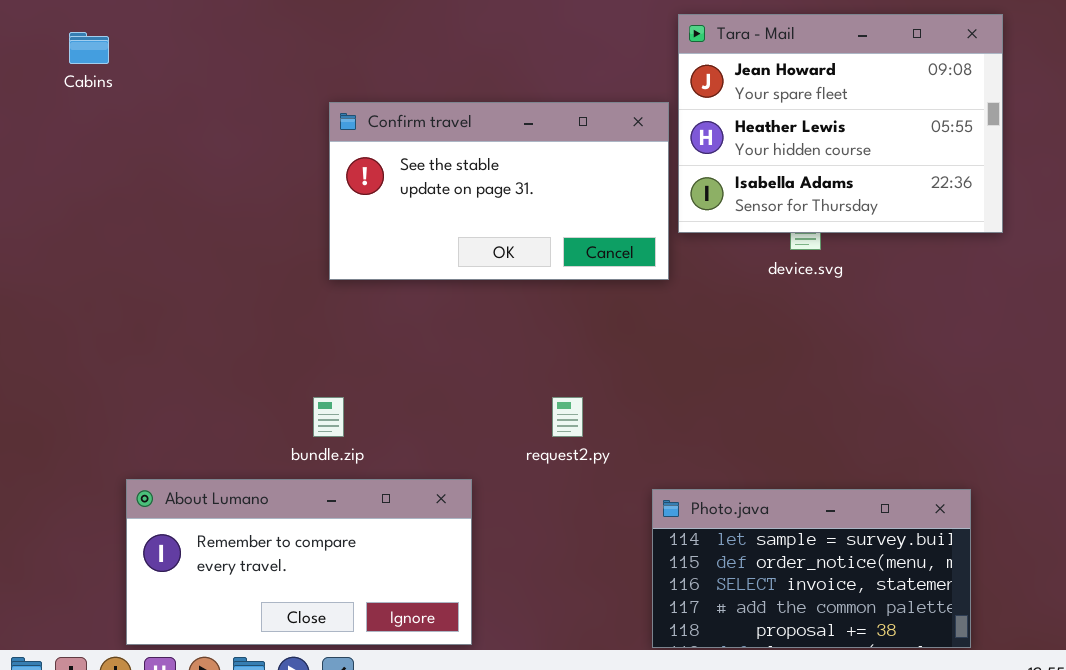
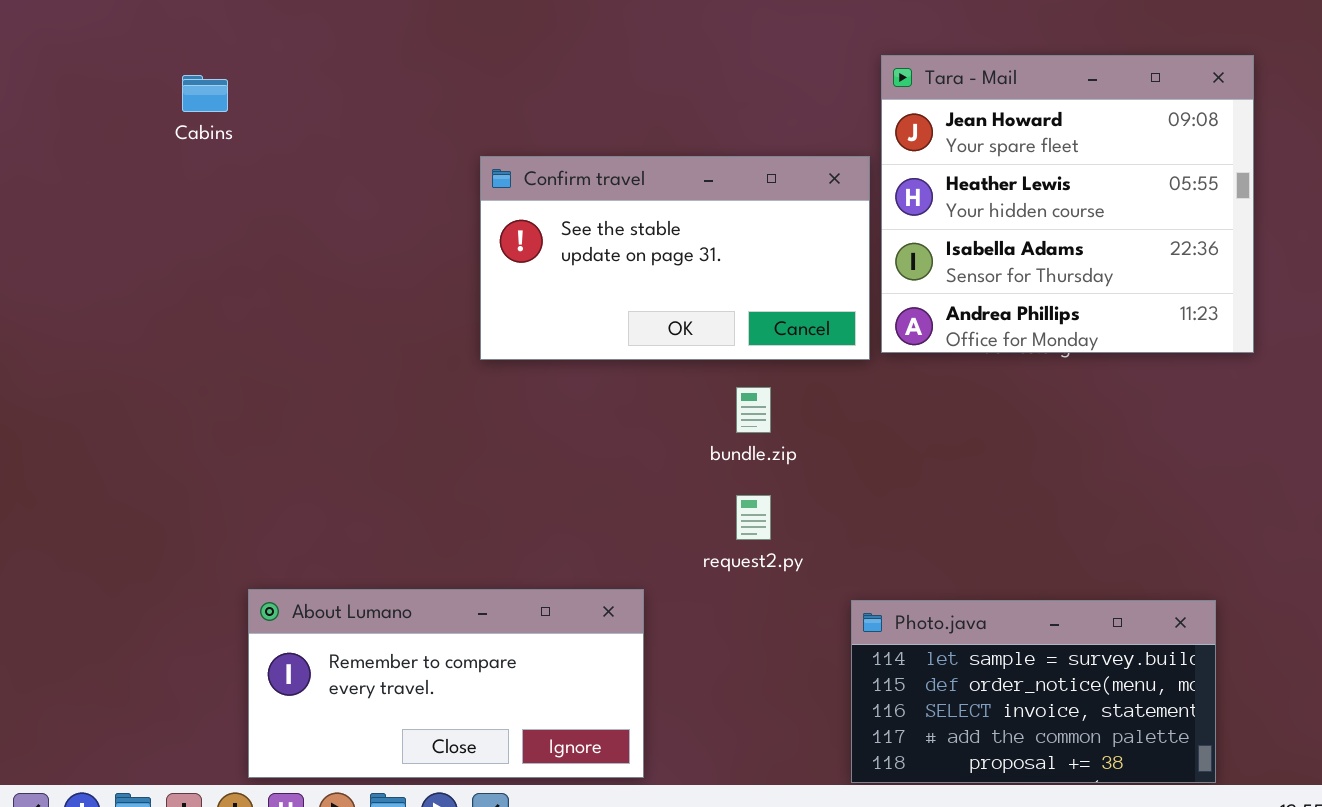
Tara - Mail: [678,14,1003,233] -> [881,55,1254,353], resized
bundle.zip: [313,397,344,437] -> [736,387,771,433], moved

